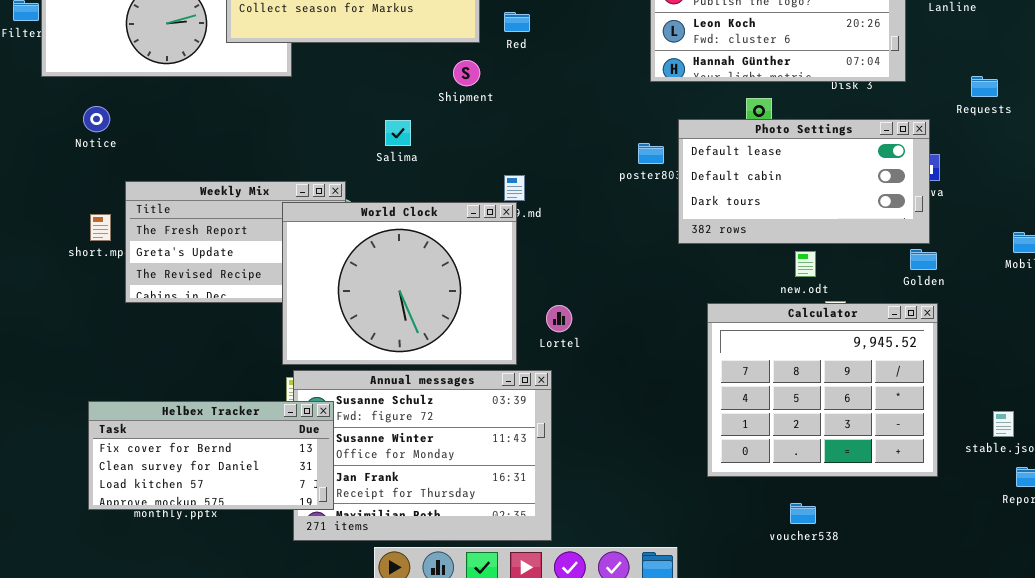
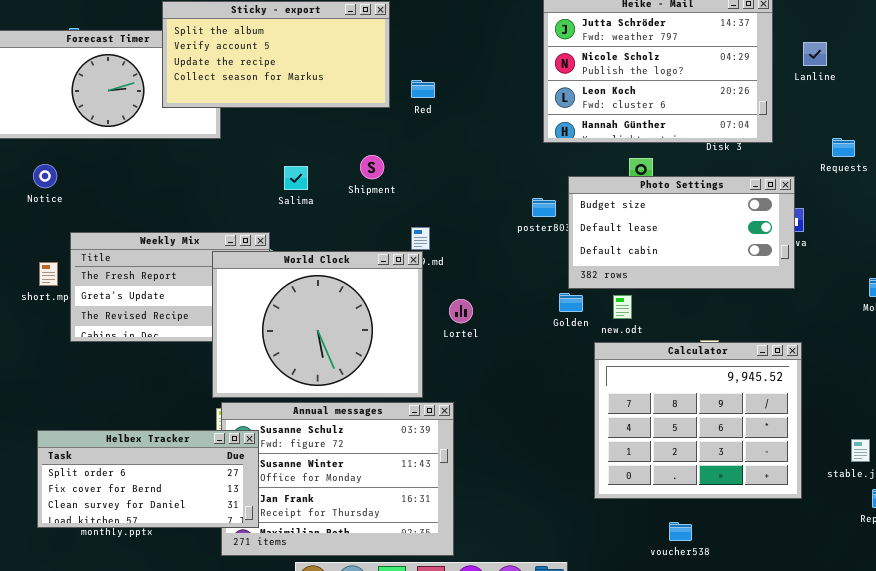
Shipment: [453,60,480,86] -> [360,155,384,179], moved
Photo Settings: [678,119,930,244] -> [568,176,795,289], scrolled up 1 row
Salima: [385,120,411,146] -> [284,166,308,190], moved
Golden: [910,249,937,270] -> [559,293,583,312], moved
new.odt: [795,251,816,277] -> [613,295,632,319], moved
Lortel: [546,305,572,332] -> [449,299,473,323], moved
Helbex Tracker: [88,401,334,510] -> [37,430,259,528], scrolled up 1 row

